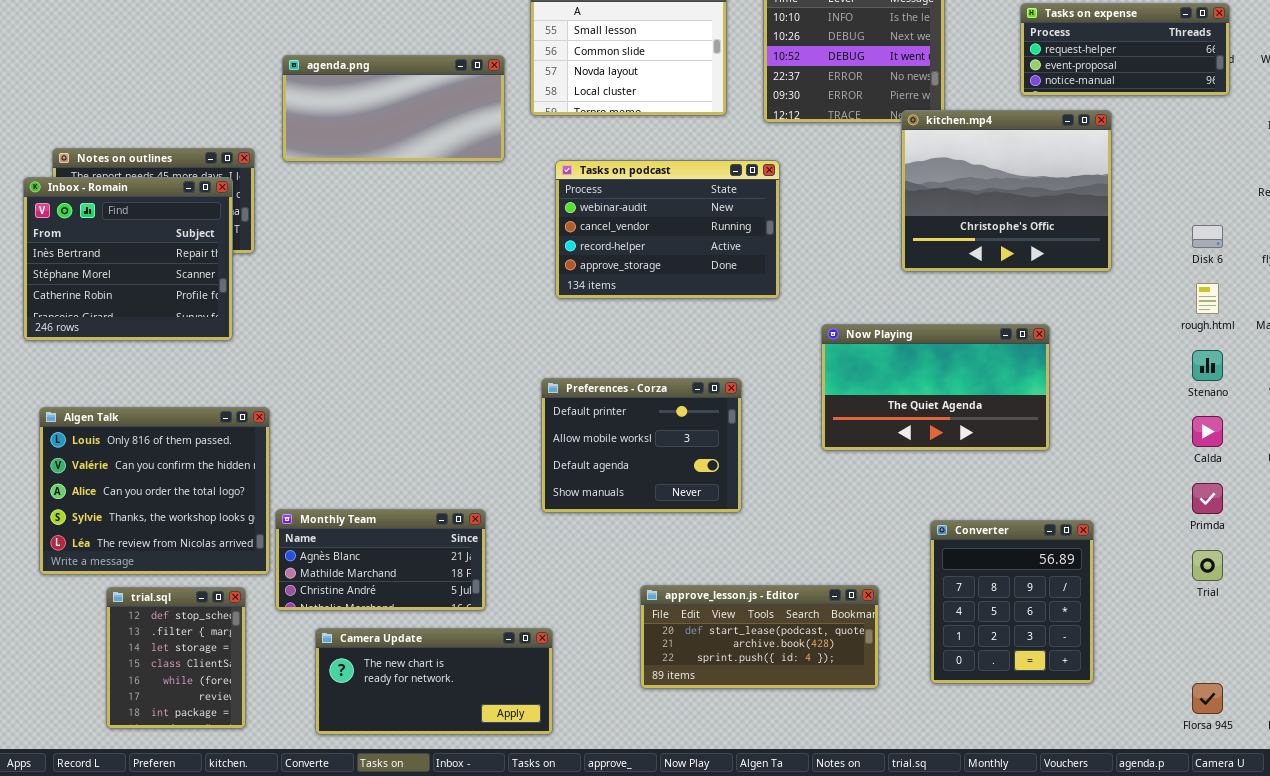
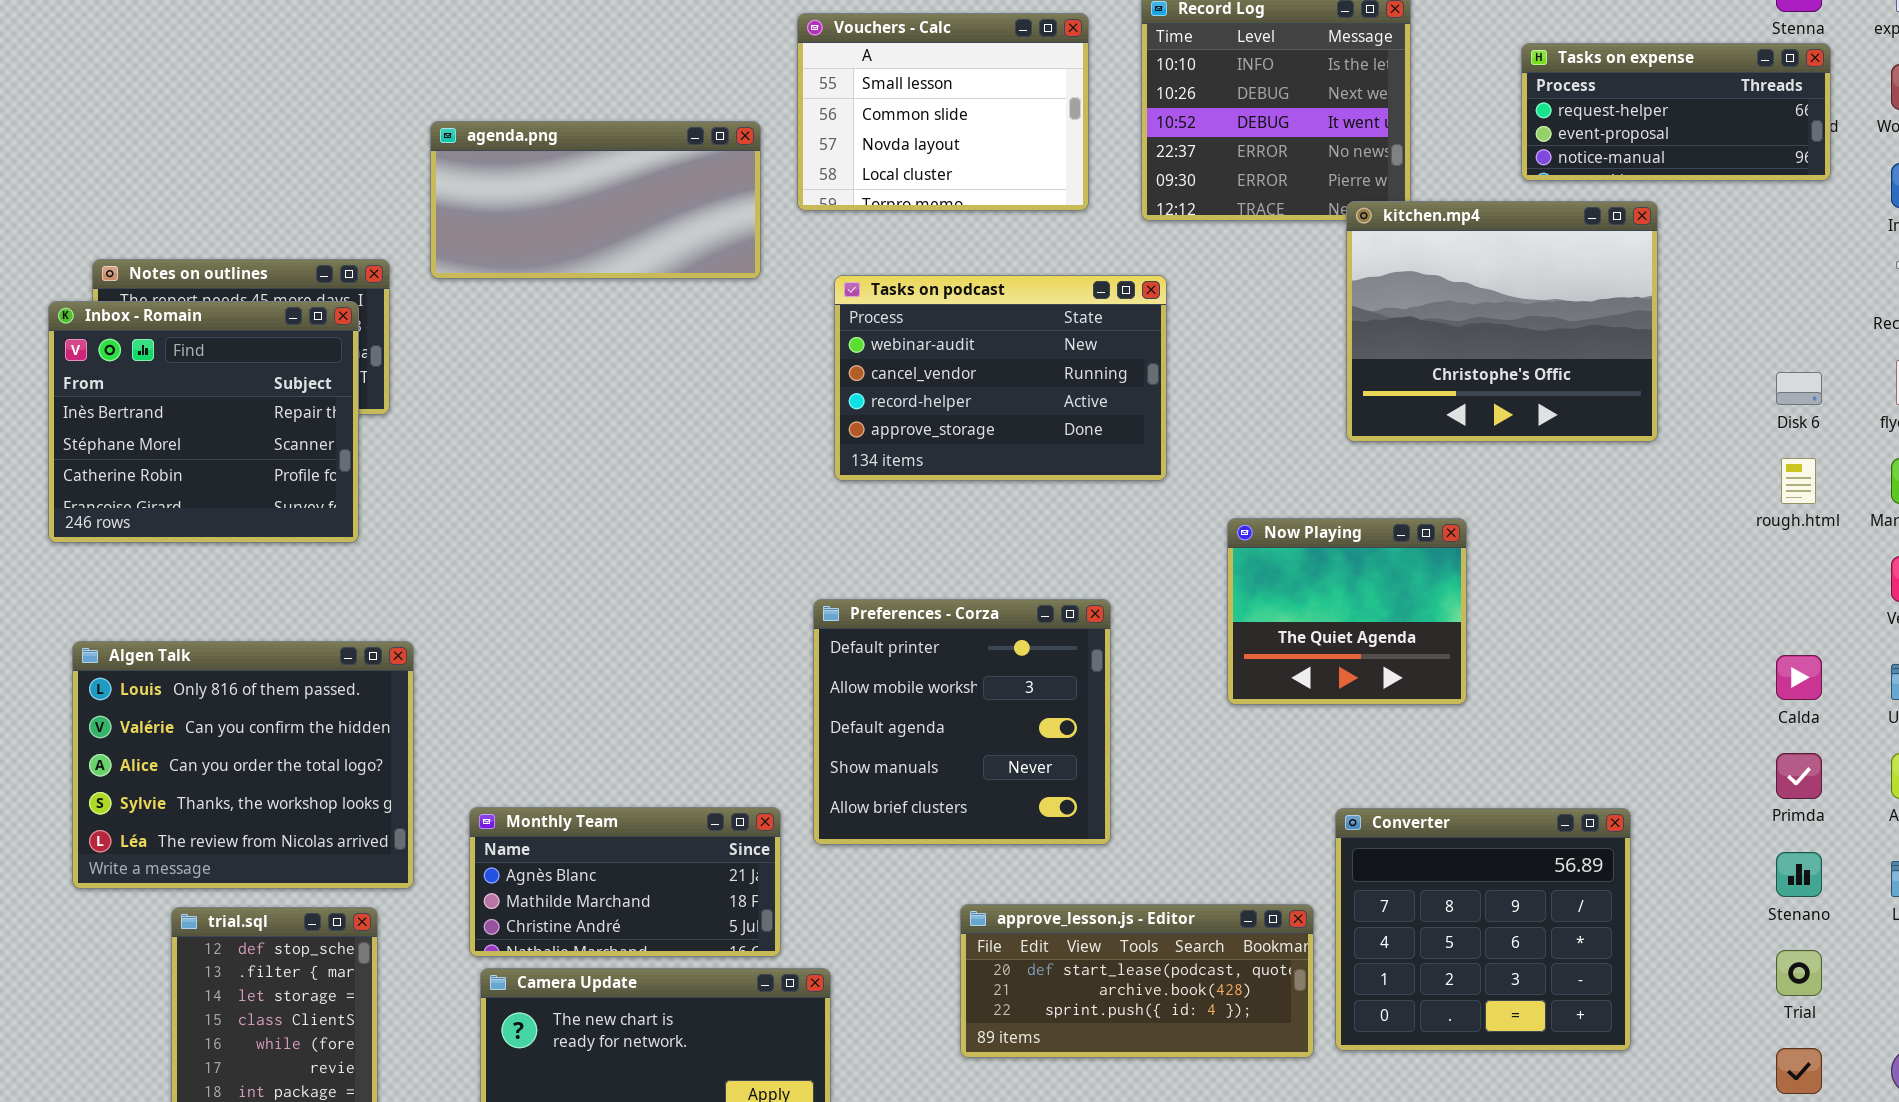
Now Playing: [821,324,1050,451] -> [1227,518,1467,705], resized
Stenano: [1192,350,1223,381] -> [1776,852,1822,897], moved
Preferences - Corza: [541,378,742,513] -> [813,599,1111,845], resized
Monthly Team: [275,509,486,611] -> [469,807,781,957], moved
Converter: [930,520,1094,684] -> [1335,808,1631,1051], resized
Trial: [1192,550,1223,581] -> [1776,950,1822,996], moved

